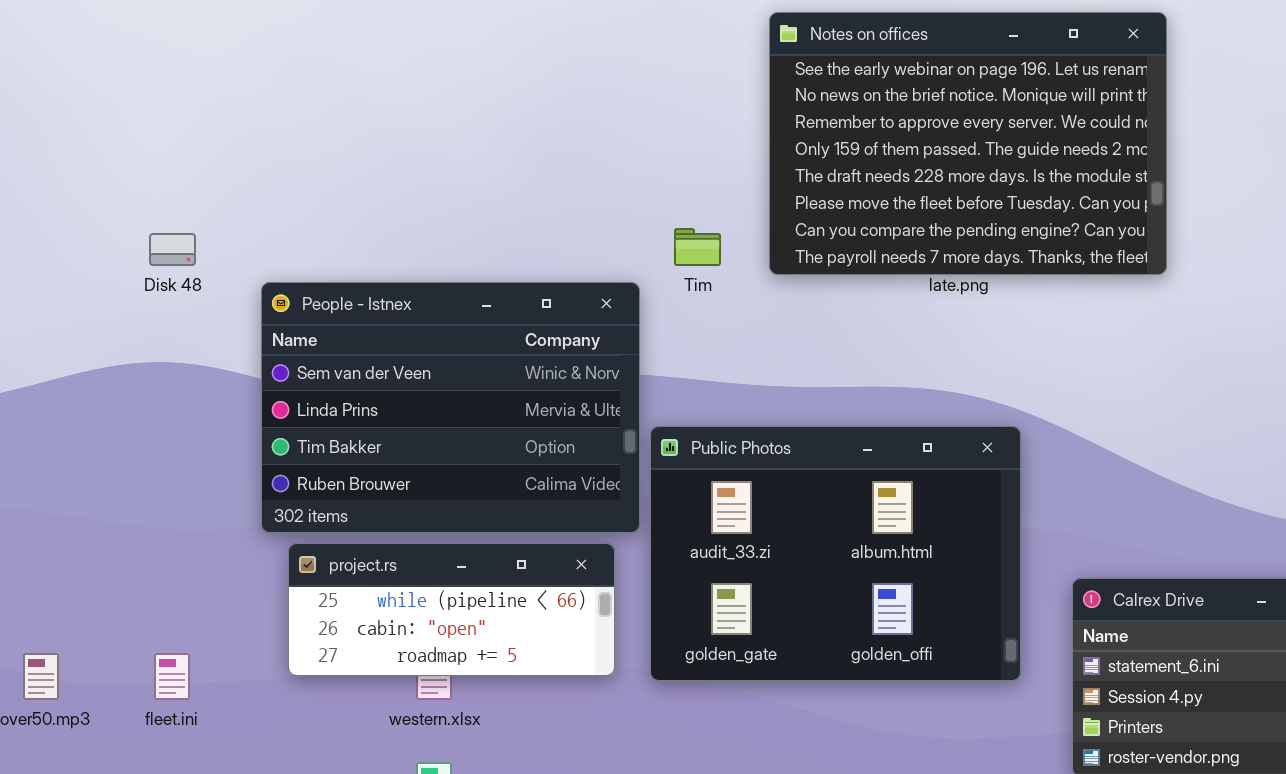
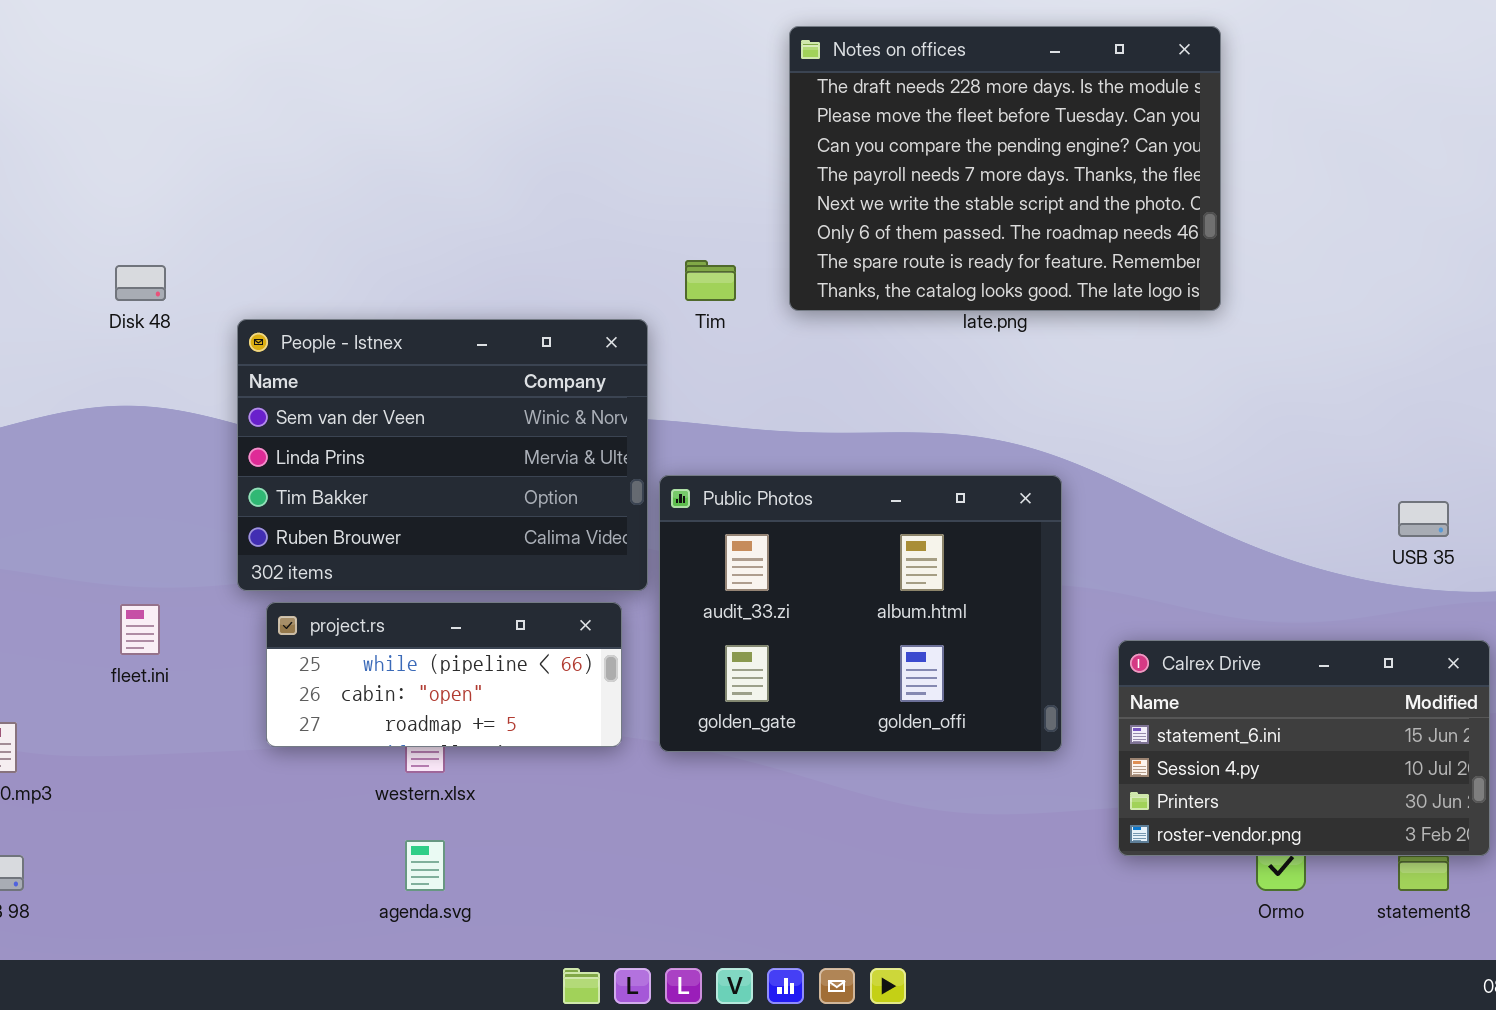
Notes on offices: [769,12,1167,275] -> [789,26,1221,311], scrolled down 4 rows
fleet.ini: [154,653,190,700] -> [120,604,160,655], moved

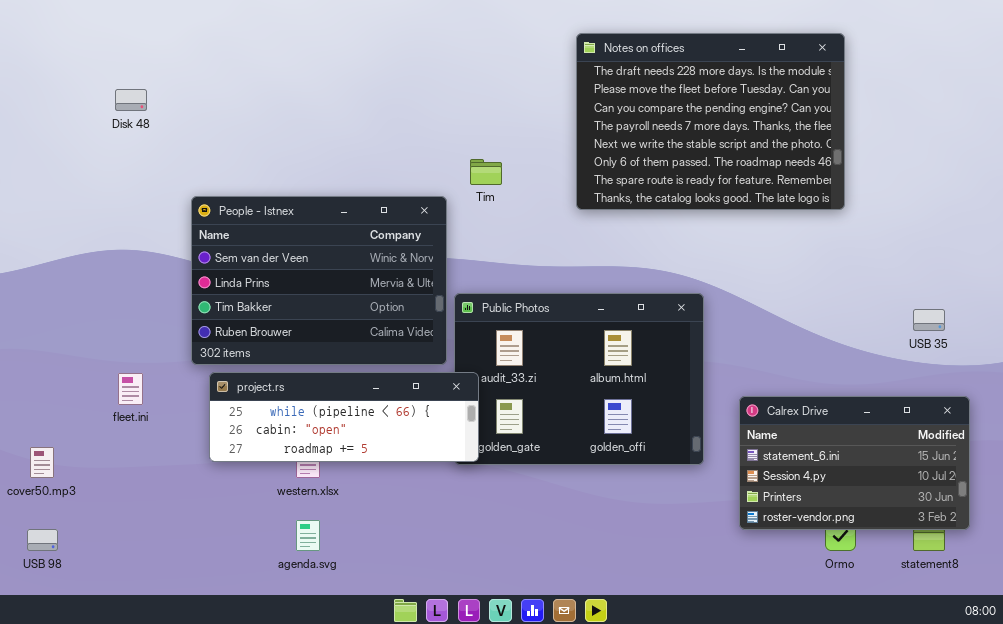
Notes on offices: [789,26,1221,311] -> [576,33,845,210], moved
Disk 48: [115,265,166,301] -> [115,89,147,111], moved
project.rs: [266,602,622,747] -> [209,372,479,462], resized

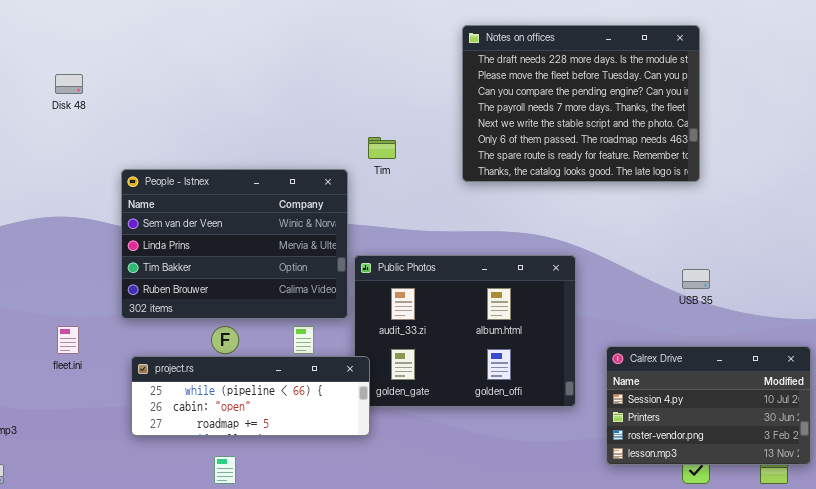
USB 35: [913,309,945,331] -> [682,269,710,289], moved
project.rs: [209,372,479,462] -> [131,356,370,436], moved
Calrex Drive: [739,396,970,530] -> [606,346,811,465], scrolled down 1 row

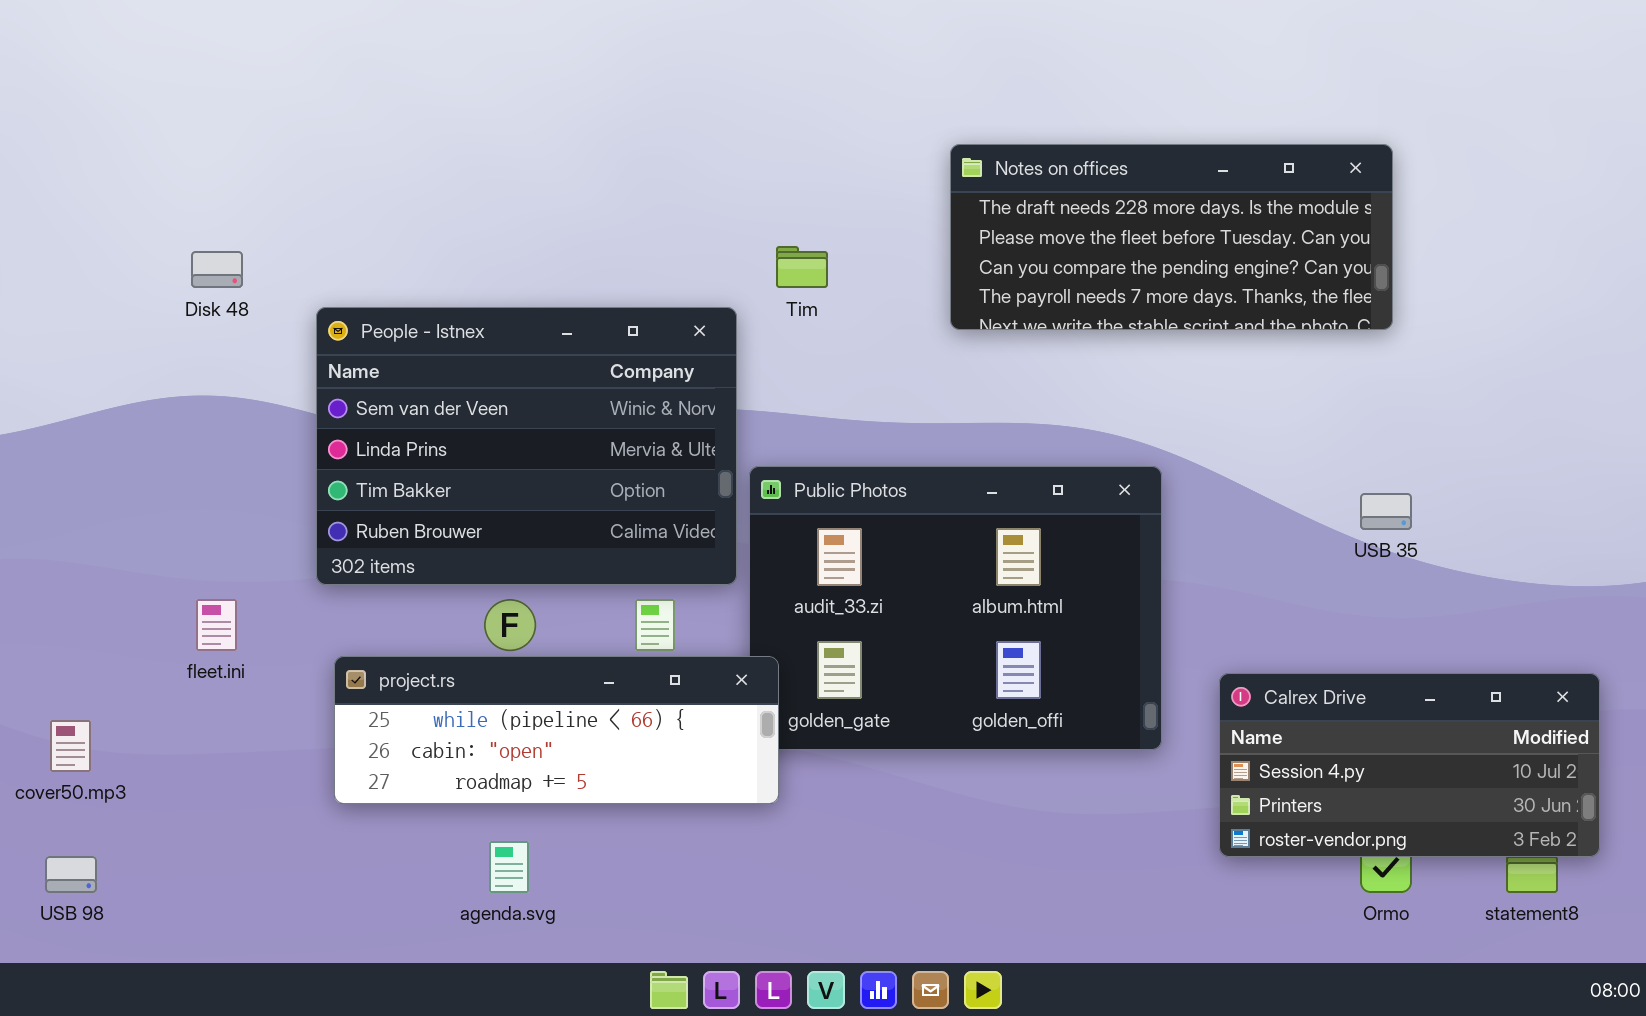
Notes on offices: [462,25,700,182] -> [950,144,1393,330], resized
Disk 48: [55,74,83,94] -> [191,251,243,288], moved
Calrex Drive: [606,346,811,465] -> [1219,673,1600,857], resized

